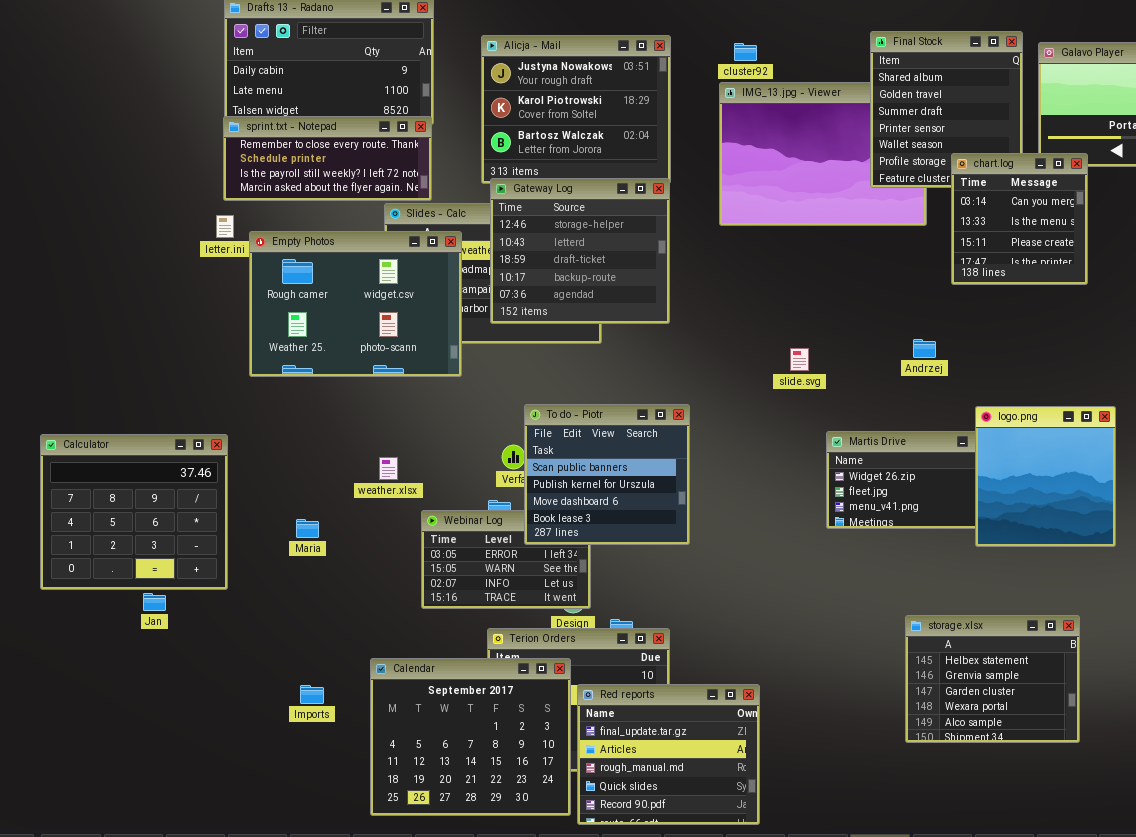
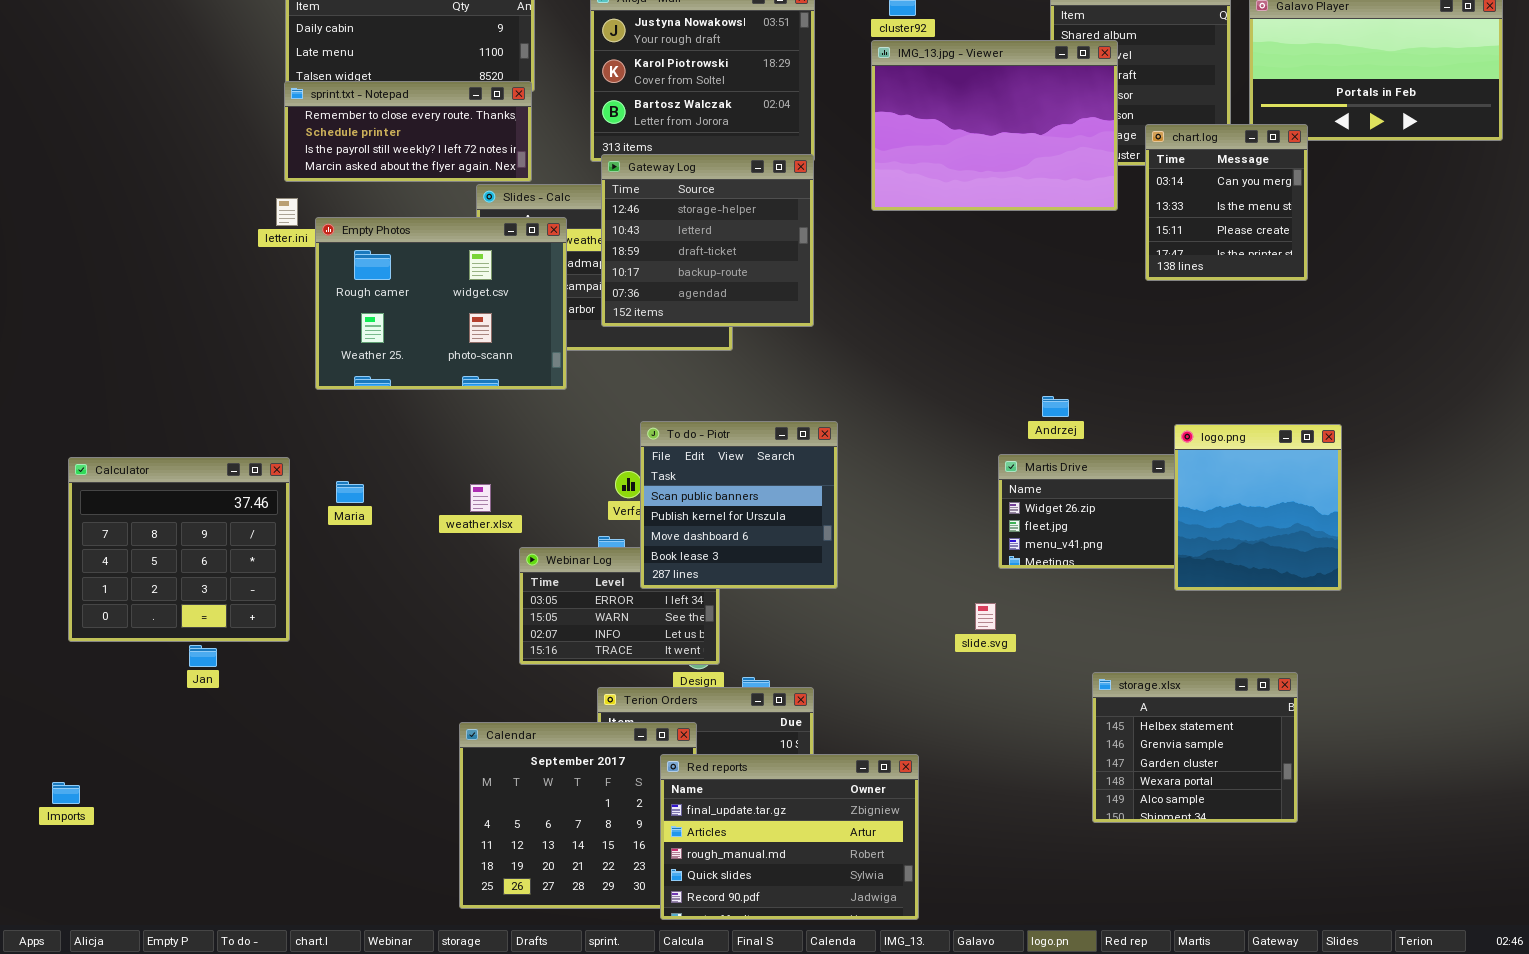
IMG_13.jpg - Viewer: [719,82,927,226] -> [871,40,1118,211], raised
Andrzej: [913,339,936,358] -> [1042,396,1069,417], moved
slide.svg: [790,348,809,371] -> [975,603,996,630], moved
Maria: [296,519,319,538] -> [336,481,364,503], moved
Red reports: [577,684,760,825] -> [660,754,919,920], resized
Imports: [300,685,324,704] -> [52,782,80,804], moved

